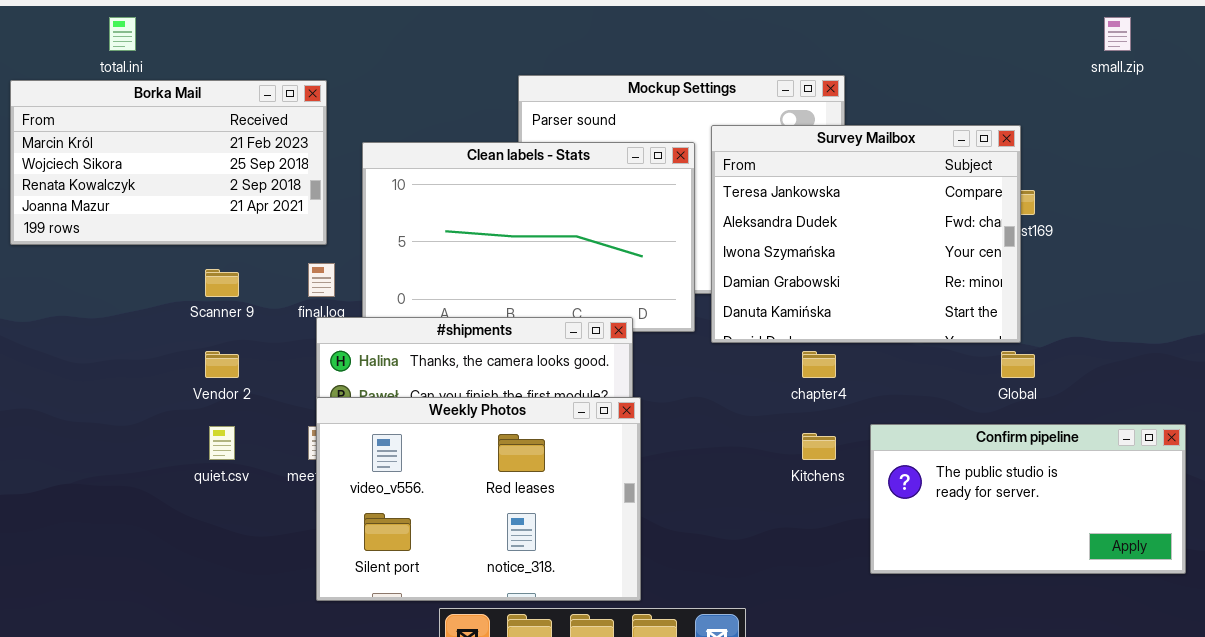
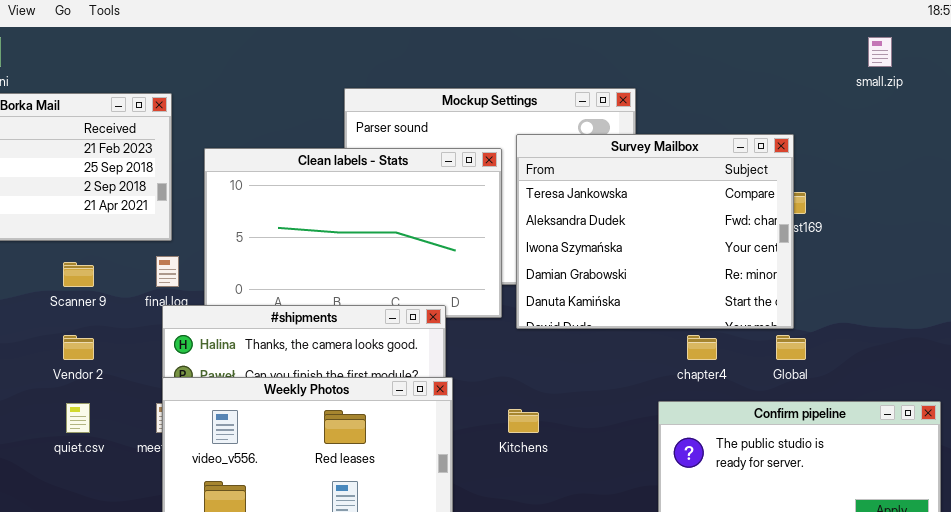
chapter4: [802,351,836,378] -> [687,335,717,360], moved
Kitchens: [802,433,836,460] -> [508,409,539,433], moved

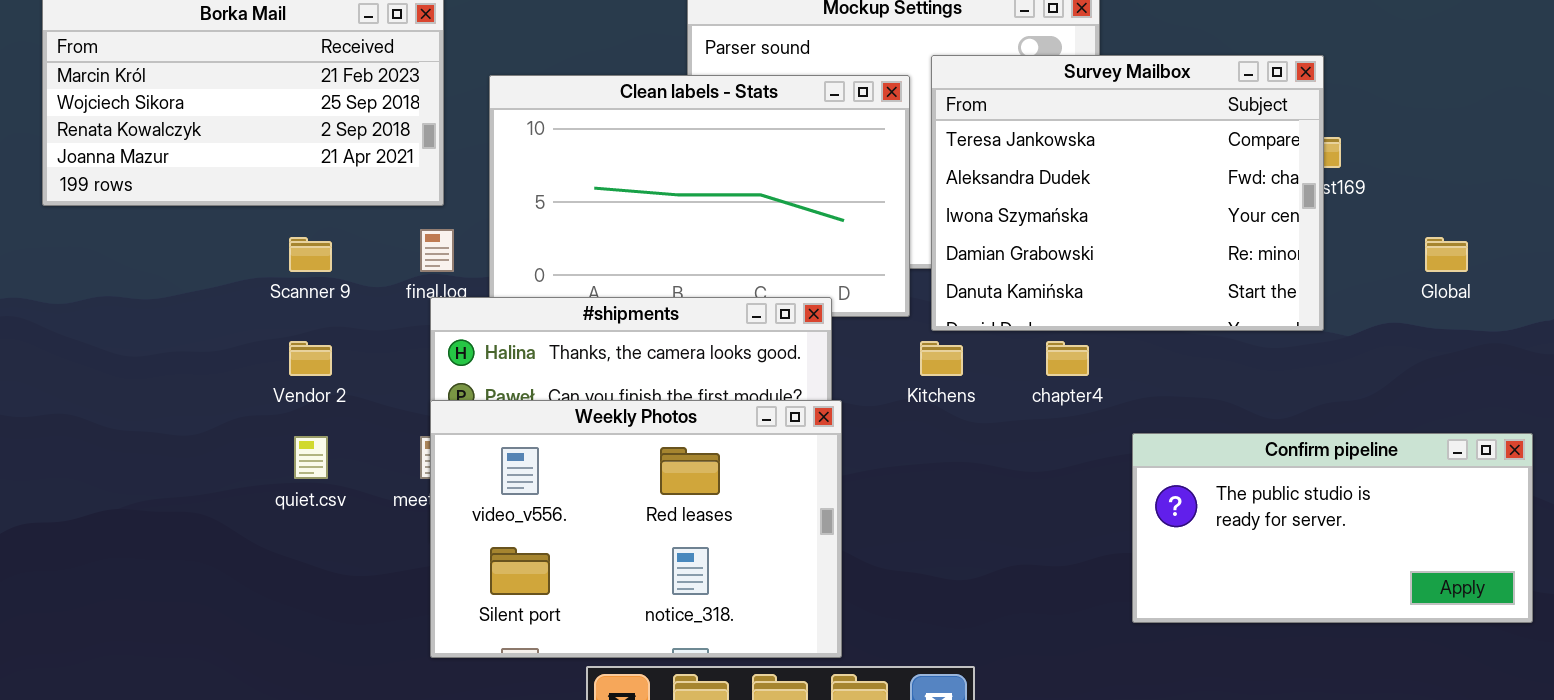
chapter4: [687,335,717,360] -> [1046,341,1089,376], moved
Global: [776,335,806,360] -> [1425,237,1468,272], moved
Kitchens: [508,409,539,433] -> [920,341,963,376], moved

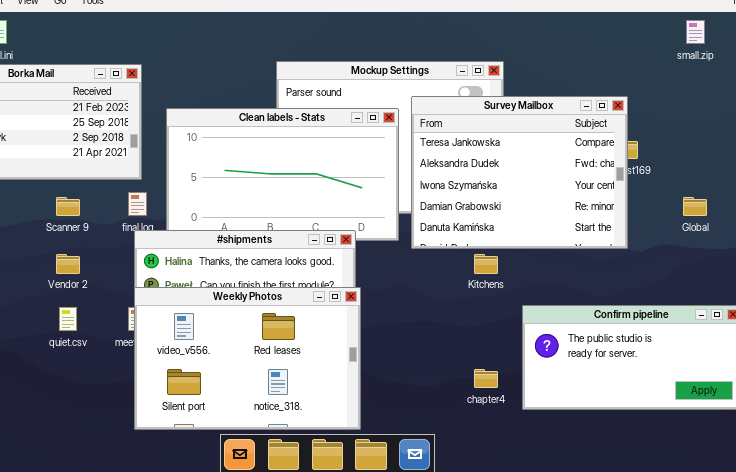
Kitchens: [920,341,963,376] -> [474,254,498,274], moved
chapter4: [1046,341,1089,376] -> [474,369,498,388], moved

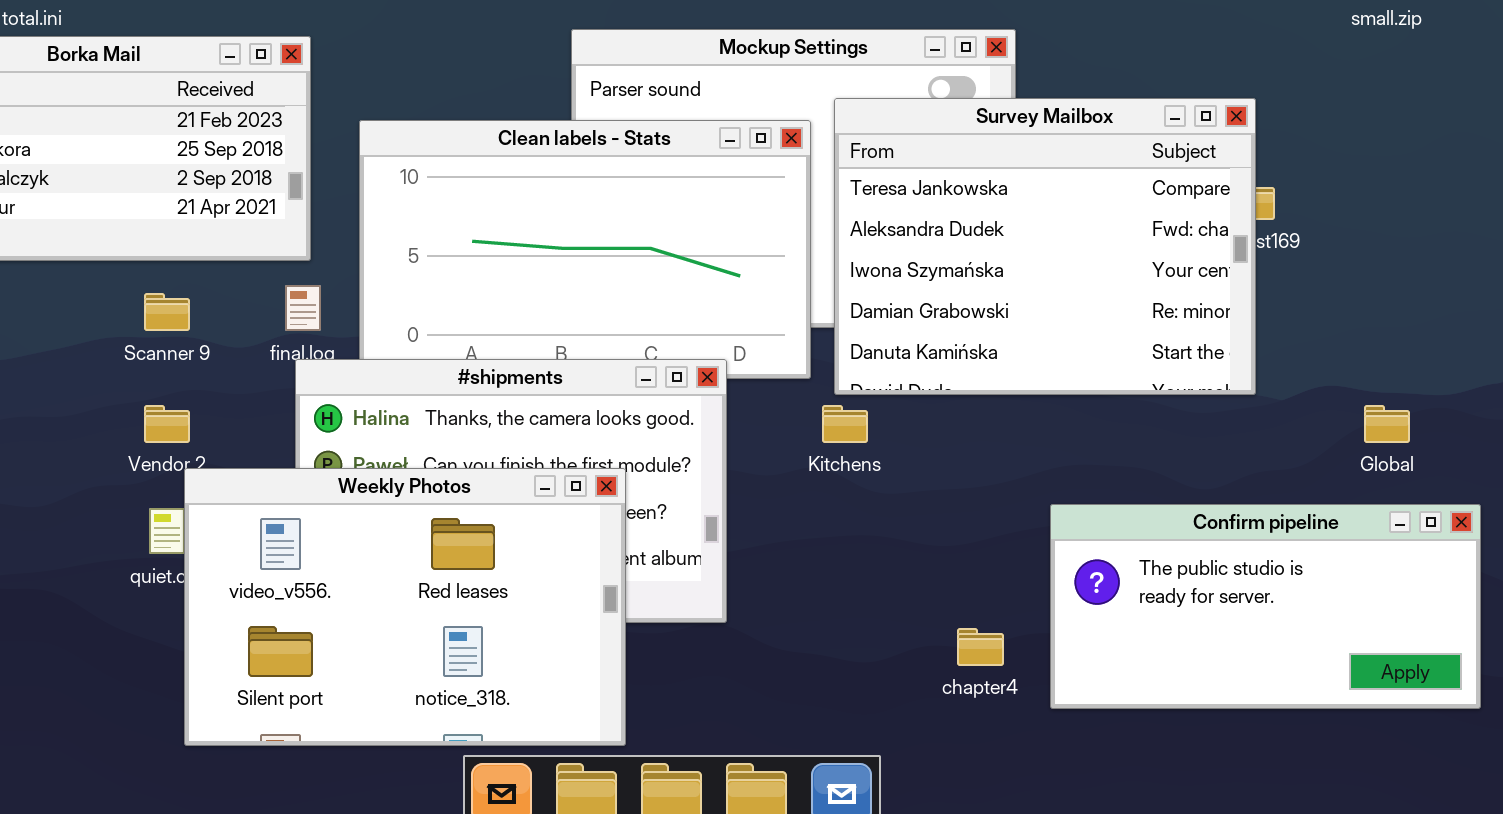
Global: [683,197,707,216] -> [1364,405,1410,443], moved
Kitchens: [474,254,498,274] -> [822,405,868,443], moved
Weekly Photos: [134,287,361,430] -> [184,468,626,746], moved

